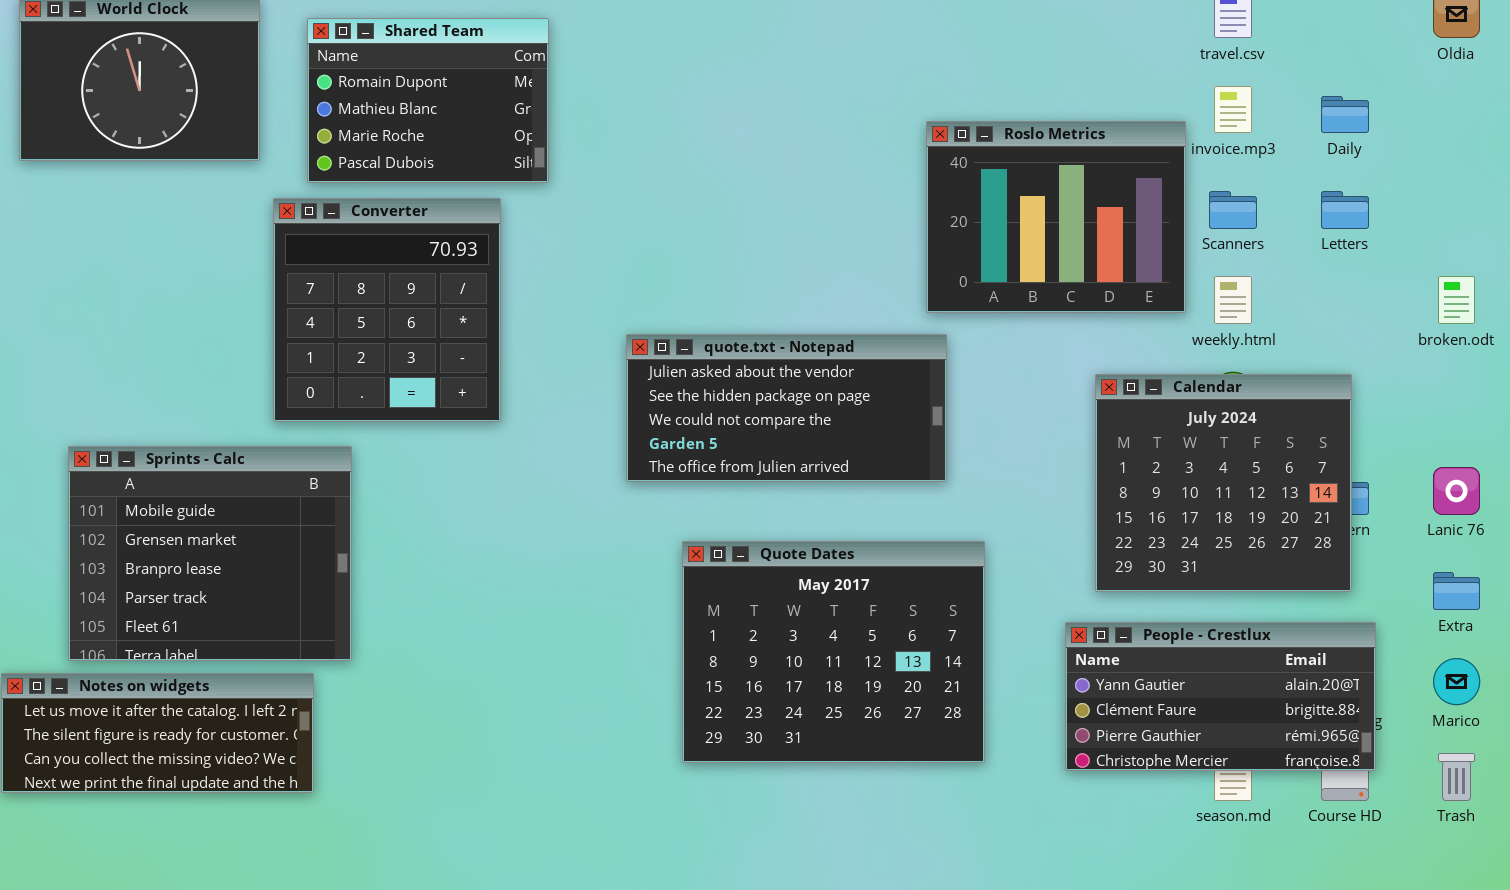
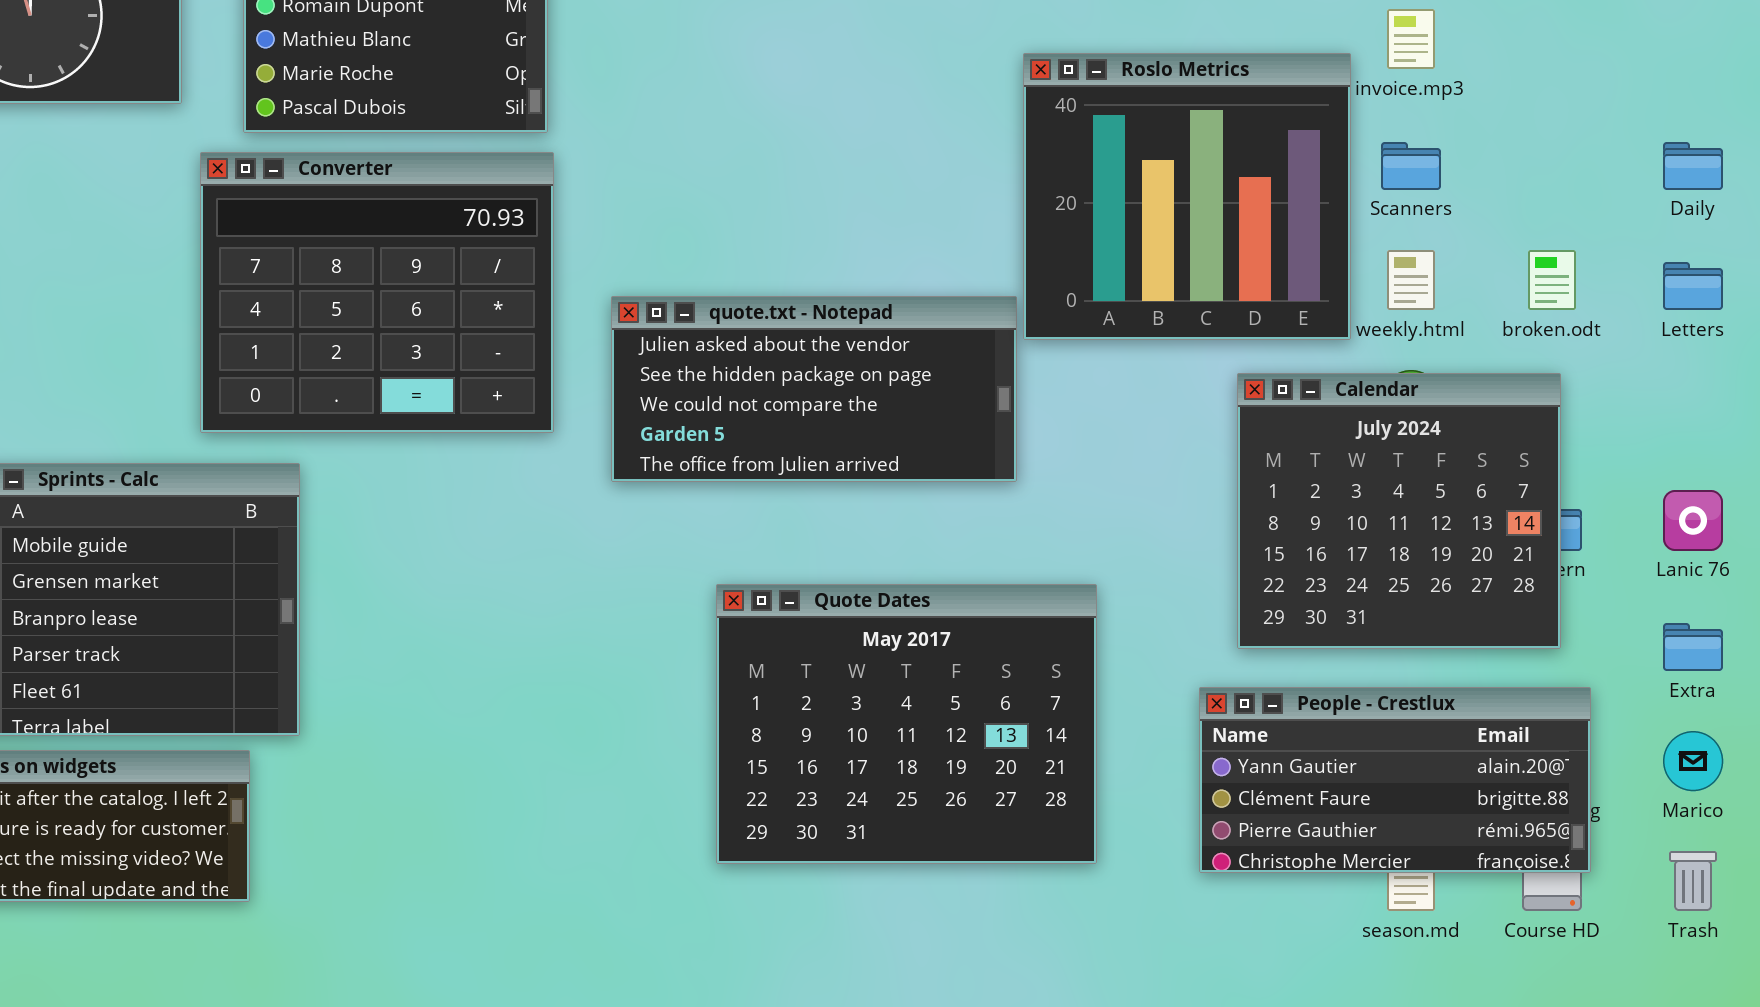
Daily: [1321,96,1369,133] -> [1663,142,1723,190], moved
Roslo Metrics: [926,121,1186,313] -> [1023,53,1351,340], resized
Letters: [1321,191,1369,229] -> [1663,262,1723,310], moved
Converter: [273,198,501,422] -> [200,152,554,433], resized
broken.odt: [1438,276,1475,324] -> [1528,250,1576,310], moved
quote.txt - Notepad: [626,334,947,482] -> [611,296,1017,482], moved

